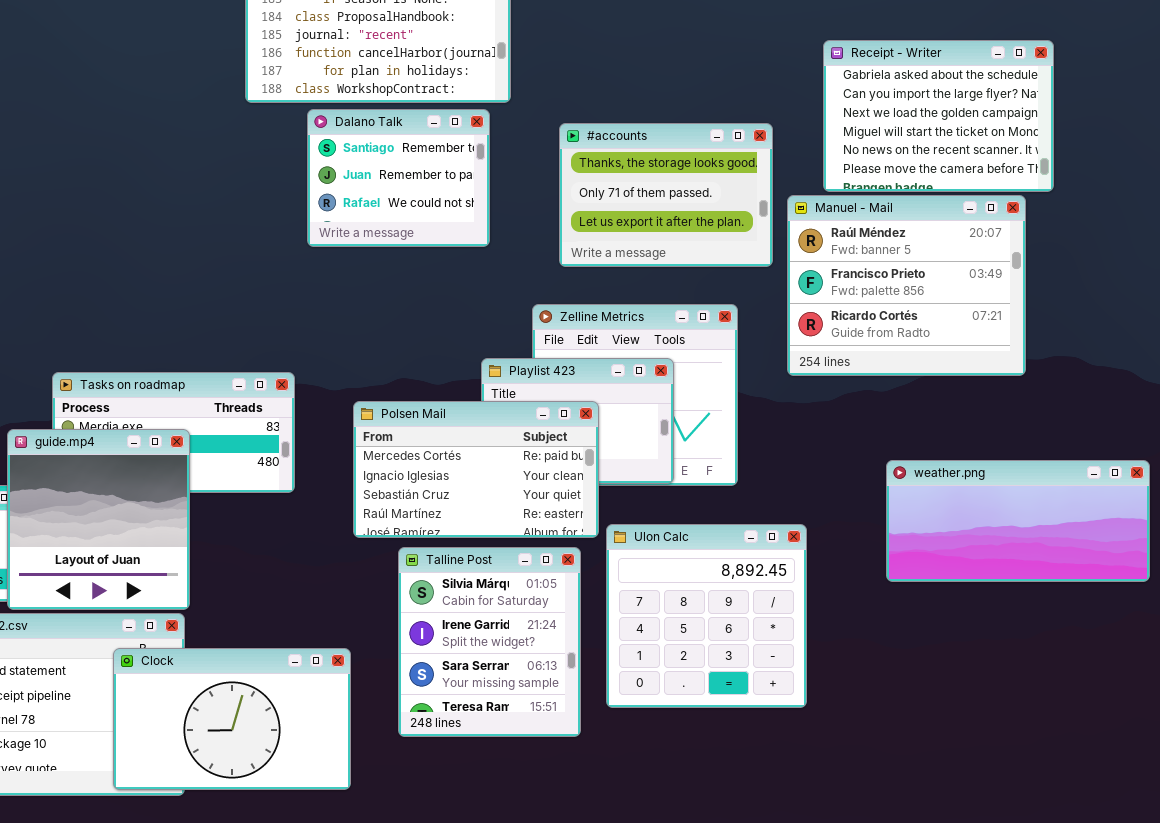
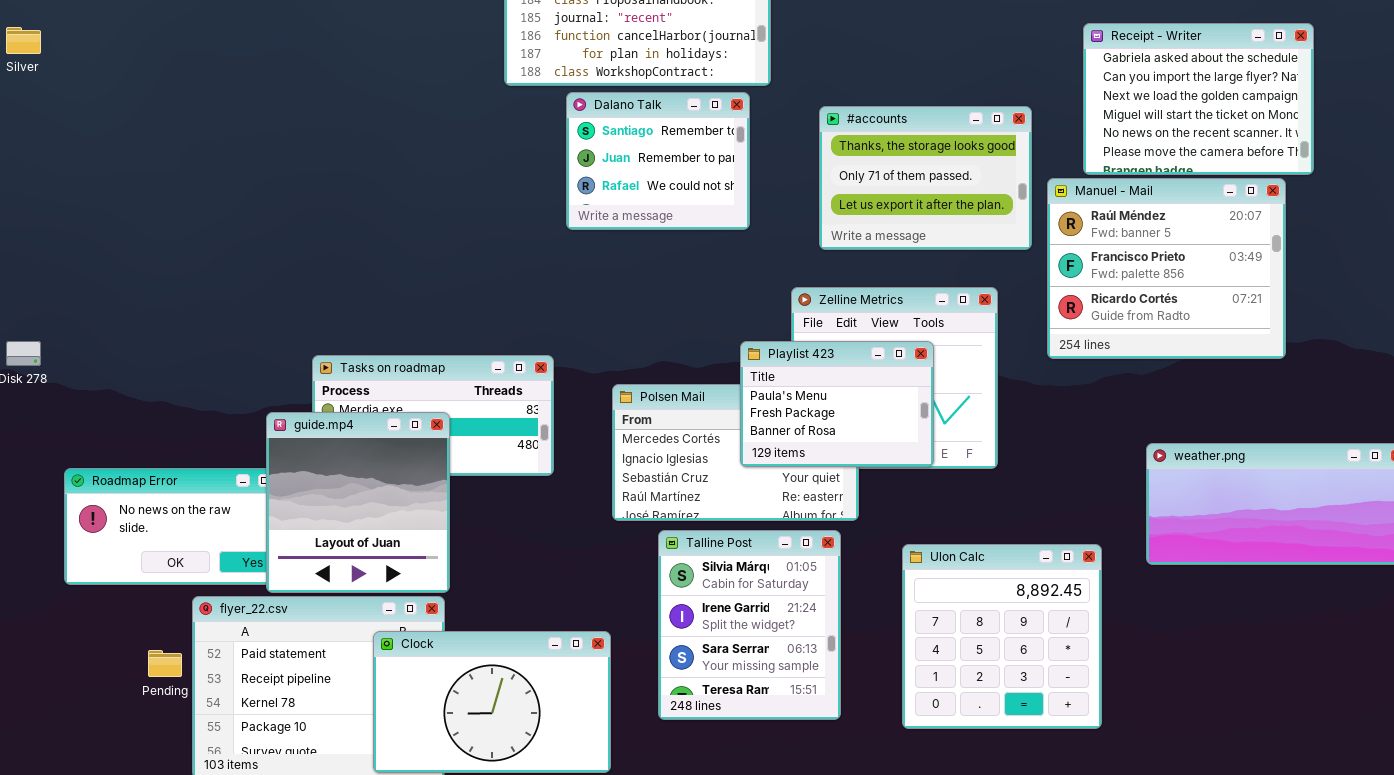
Playlist 423: [481,358,674,484] -> [740,341,934,467], raised
Ulon Calc: [606,524,807,708] -> [902,544,1102,729], moved

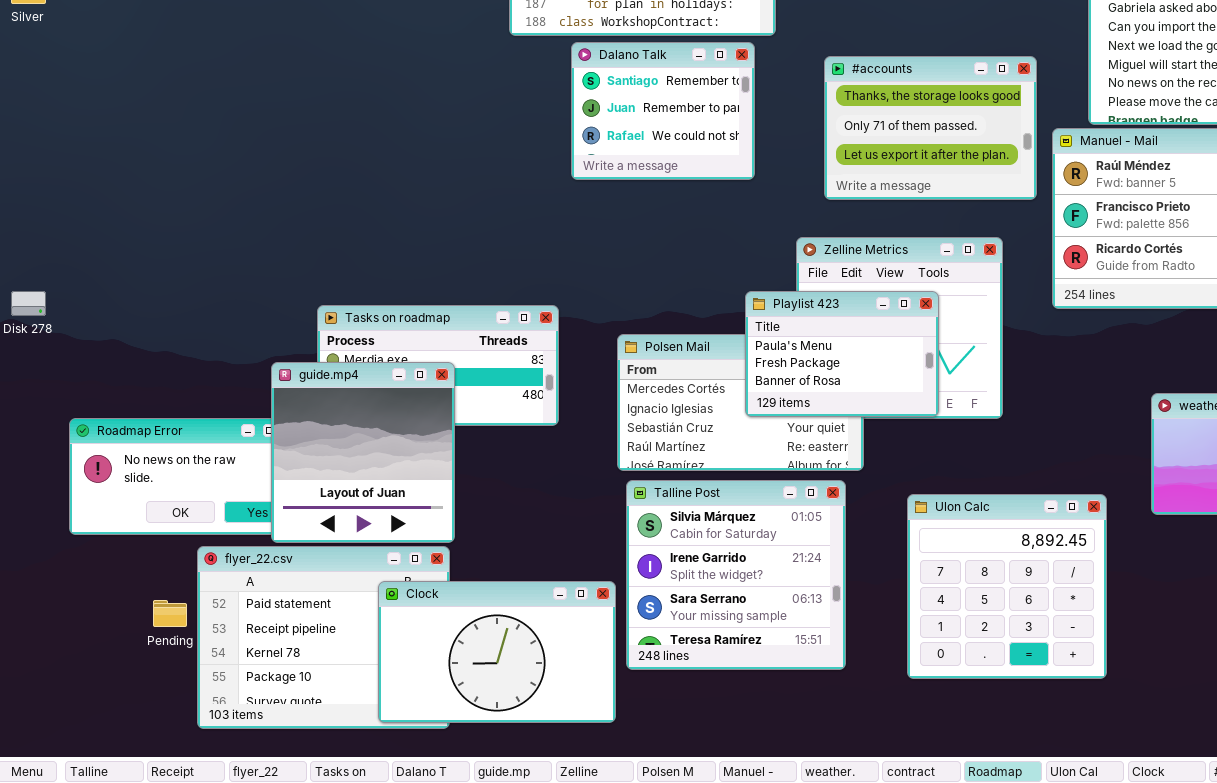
Talline Post: [658,530,841,720] -> [626,480,846,670], resized

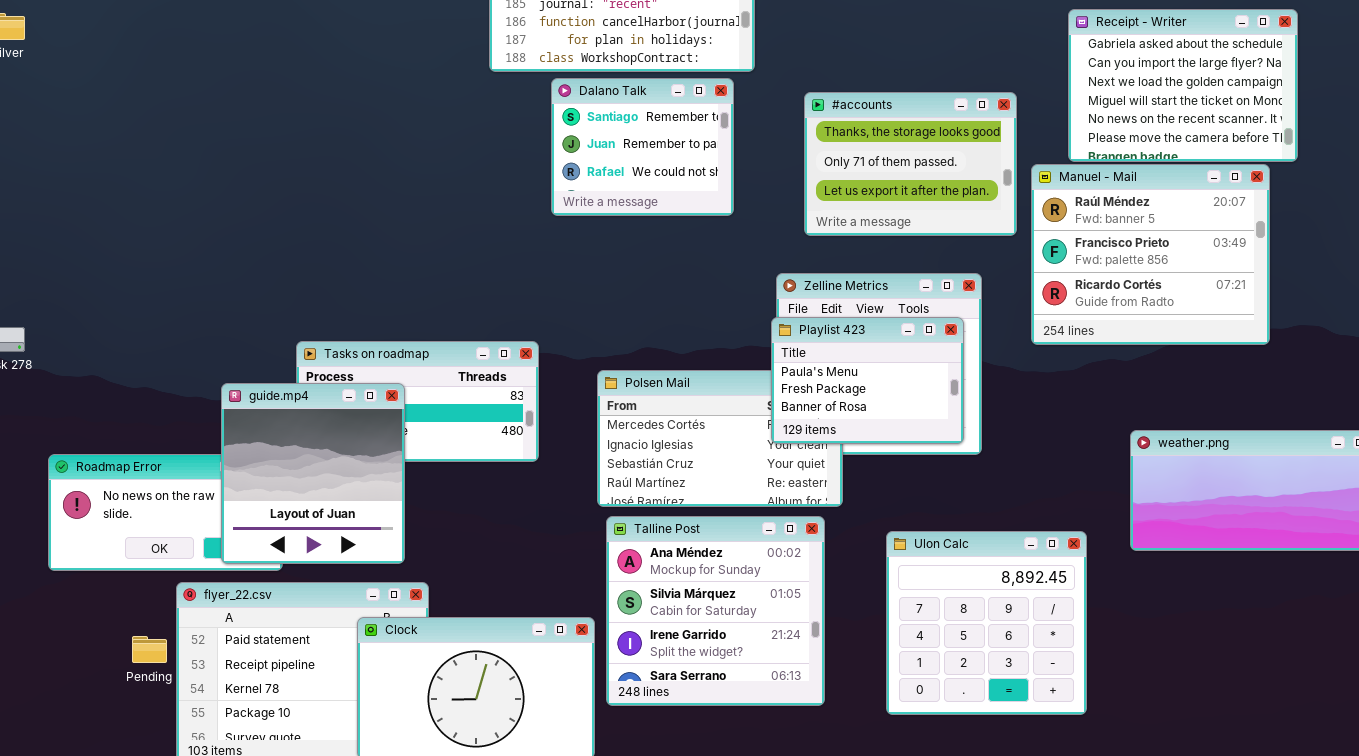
Playlist 423: [745,291,939,417] -> [771,317,964,444], moved
guide.mp4: [271,362,455,543] -> [221,383,405,564], moved
Talline Post: [626,480,846,670] -> [606,516,825,706], scrolled up 1 row

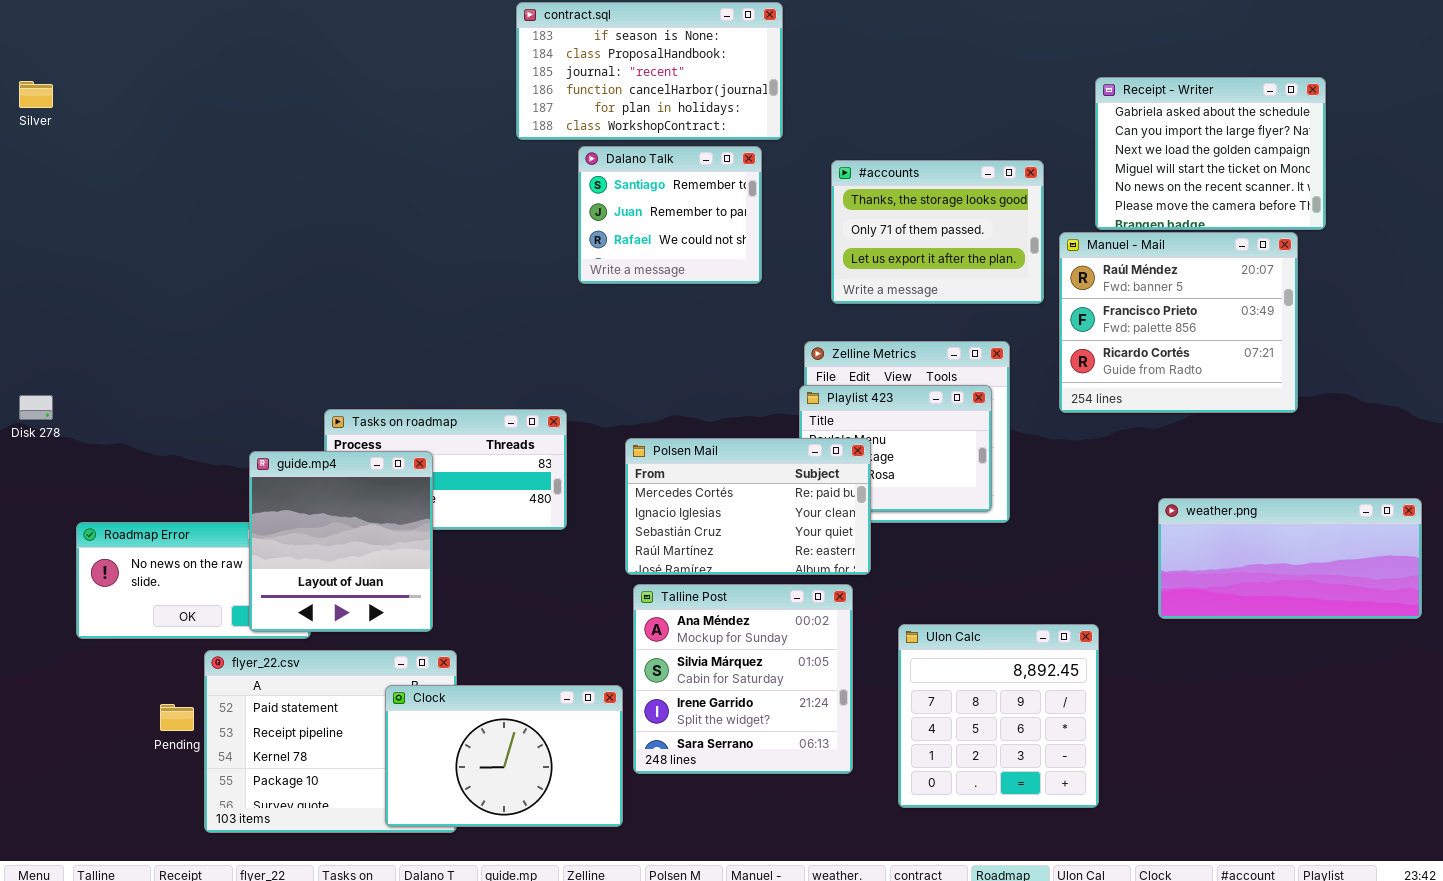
Polsen Mail: [597,370,843,507] -> [625,438,871,575], raised
Ulon Calc: [886,531,1087,715] -> [898,624,1099,808], moved

